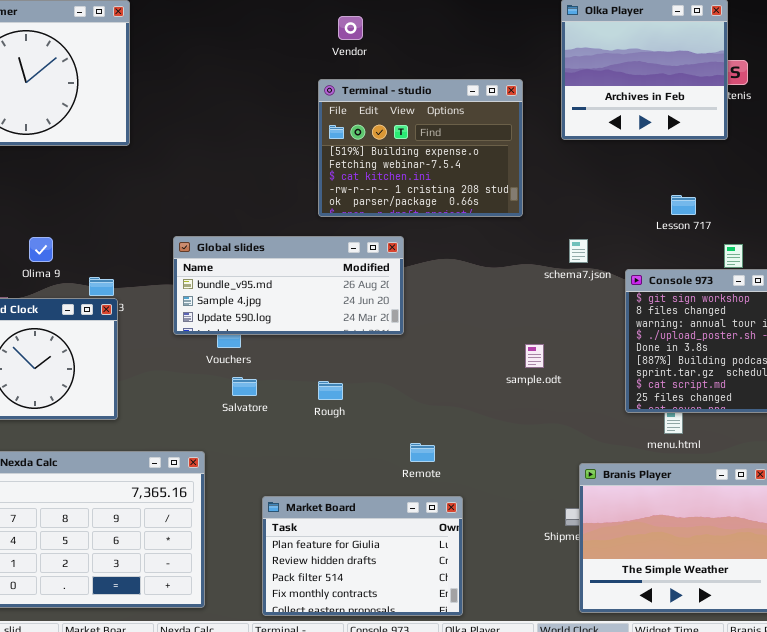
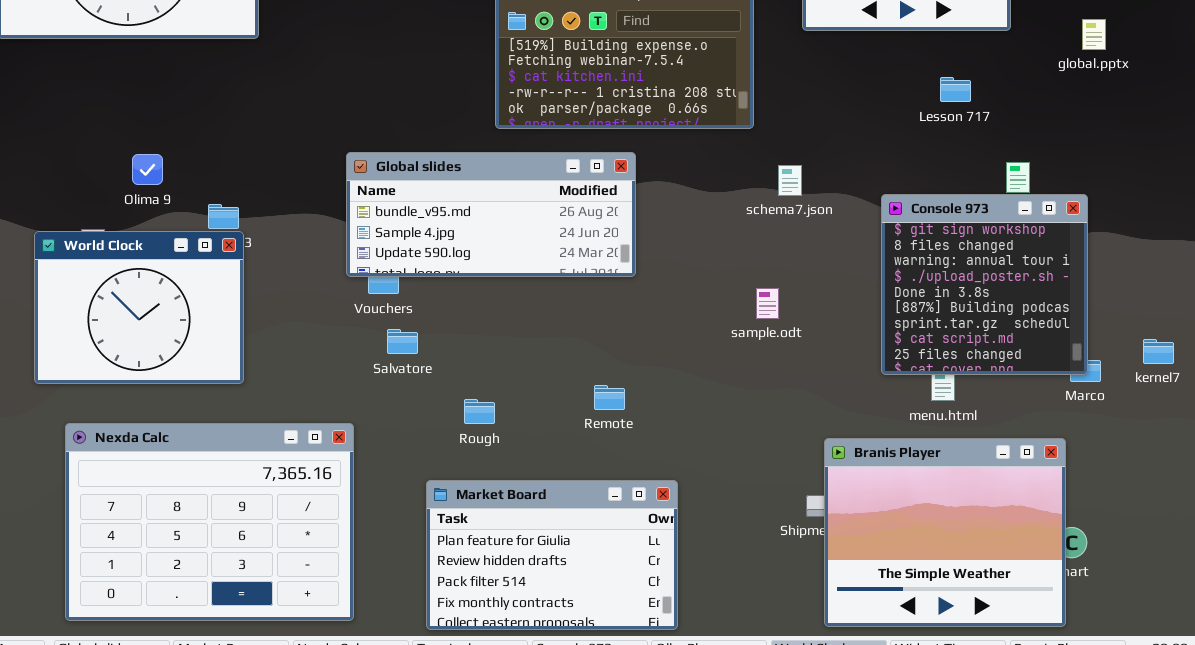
Lesson 717: [671,195,696,215] -> [940,77,971,102], moved
Global slides: [173,236,404,335] -> [346,152,636,277], moved
schema7.json: [569,239,588,263] -> [778,165,802,196], moved
Rough: [318,381,343,400] -> [464,399,495,424], moved
Remote: [410,443,435,462] -> [594,385,625,410], moved

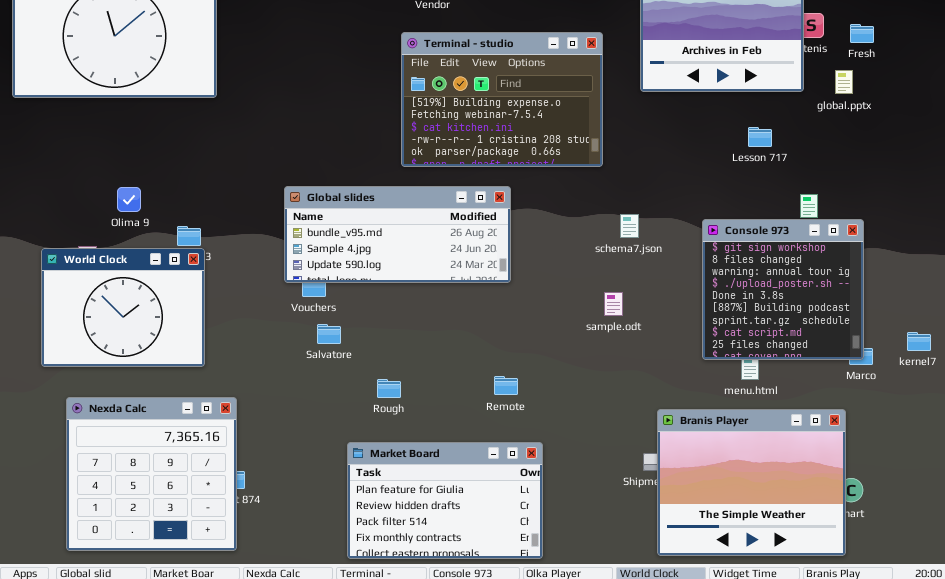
global.pptx: [1082,19,1106,50] -> [835,70,853,94], moved
schema7.json: [778,165,802,196] -> [620,214,639,238], moved
Remote: [594,385,625,410] -> [494,376,518,395], moved
Nexda Calc: [65,423,354,621] -> [66,397,237,551], resized

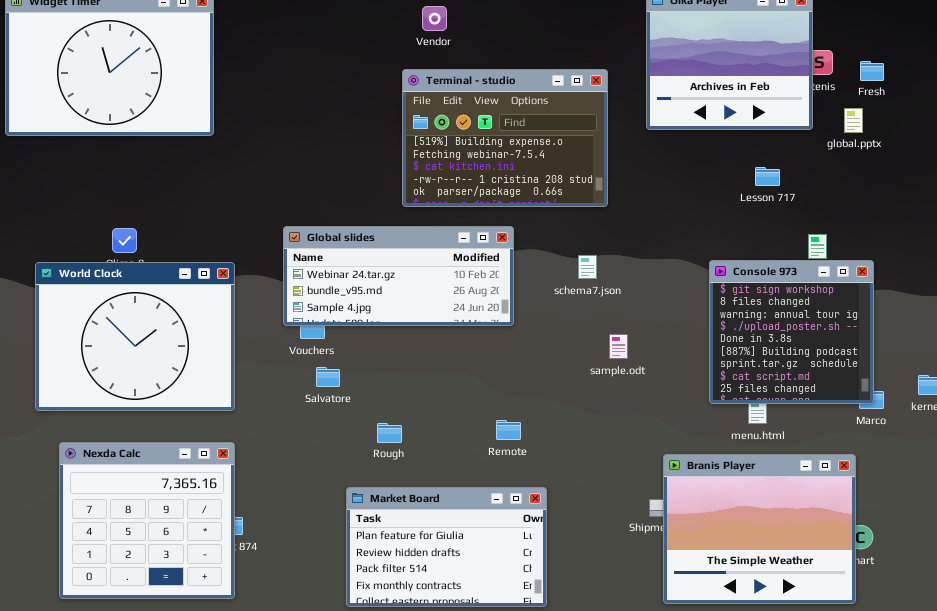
Global slides: [284,186,511,283] -> [283,226,514,326], scrolled up 1 row
schema7.json: [620,214,639,238] -> [578,255,597,279], moved
World Clock: [41,248,205,367] -> [35,262,235,411], resized

